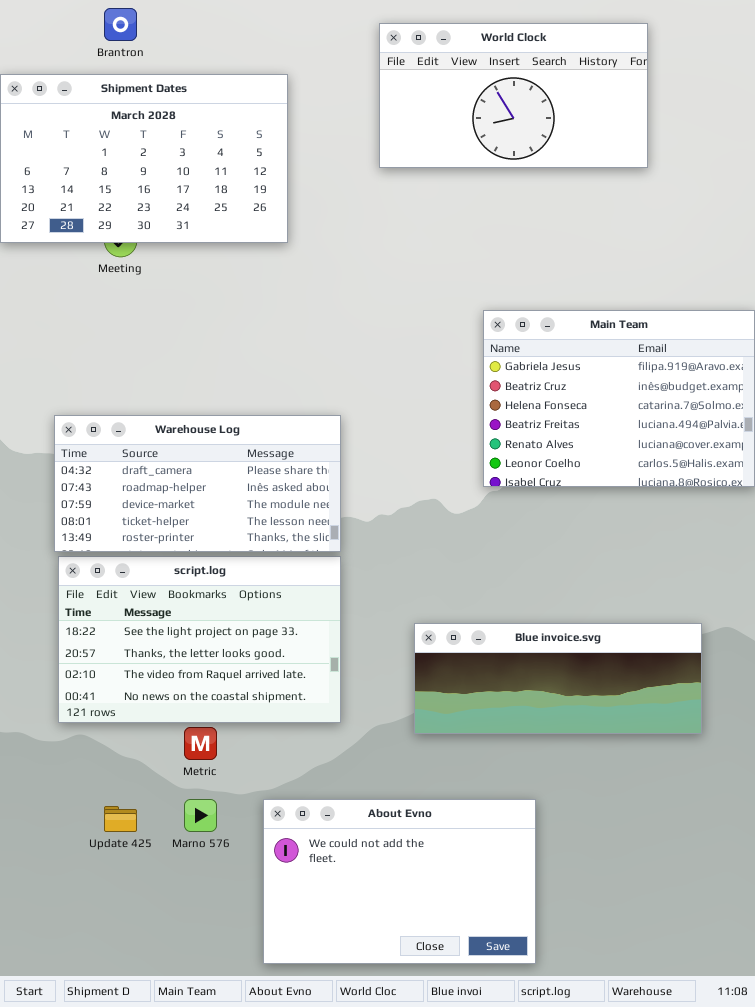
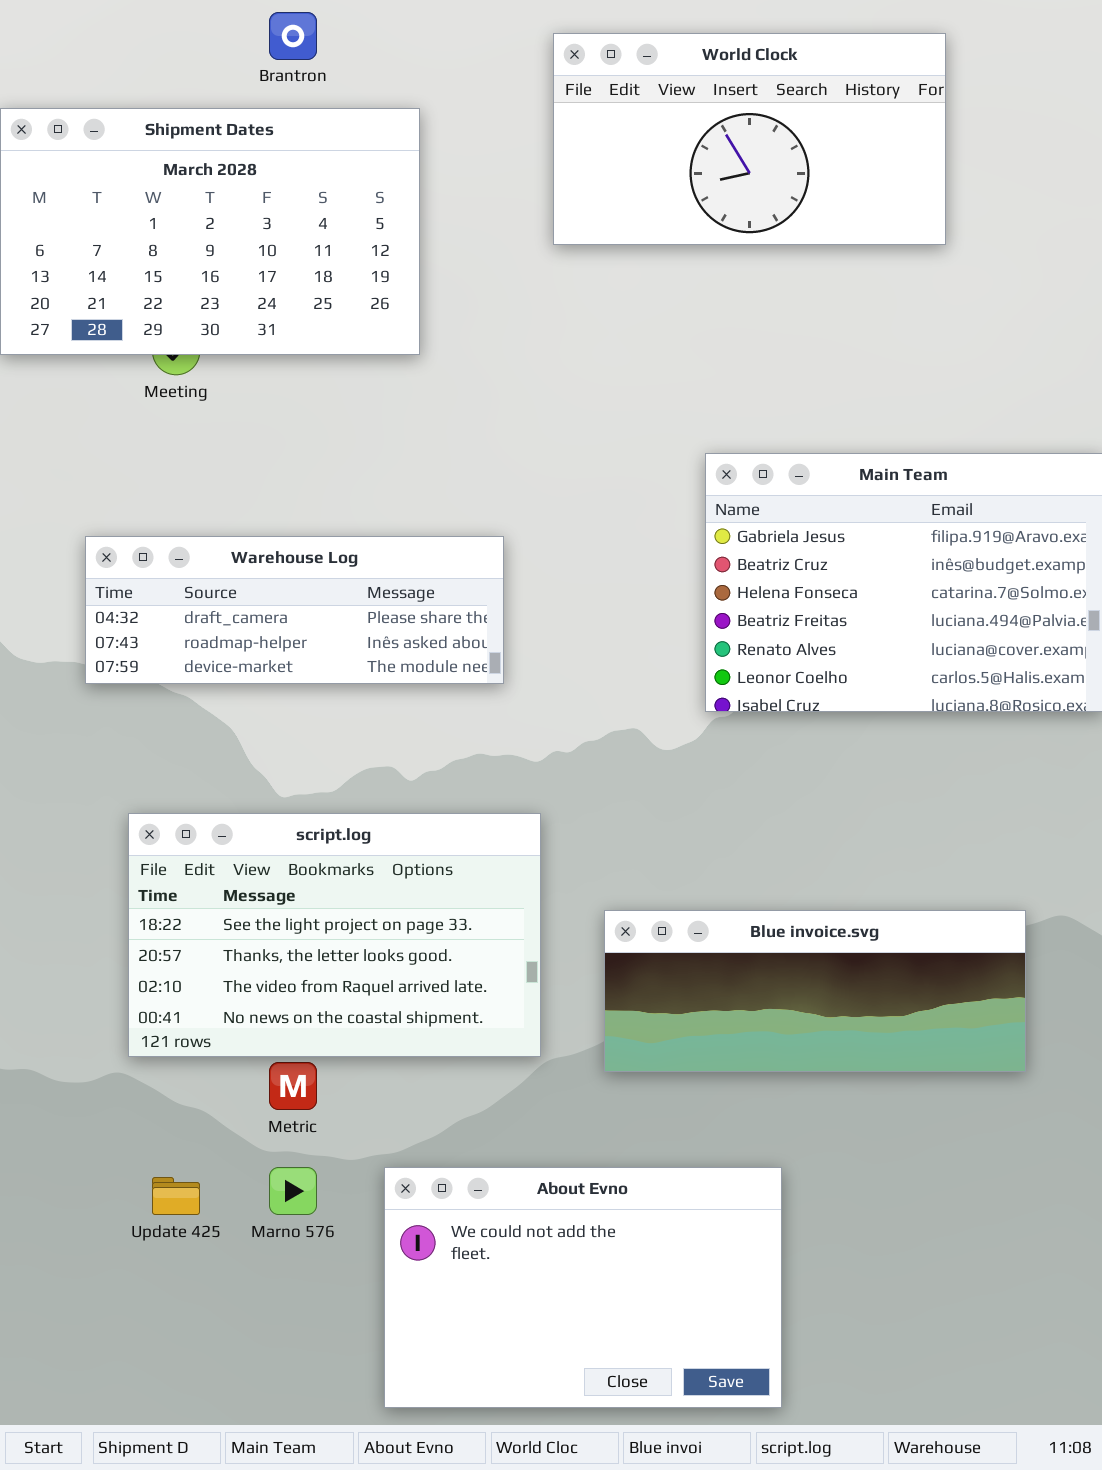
Brantron: [104,8,137,41] -> [269,12,317,60], moved
Warehouse Log: [54,415,341,552] -> [85,536,504,684], moved, resized
script.log: [58,556,341,723] -> [128,813,541,1057], moved

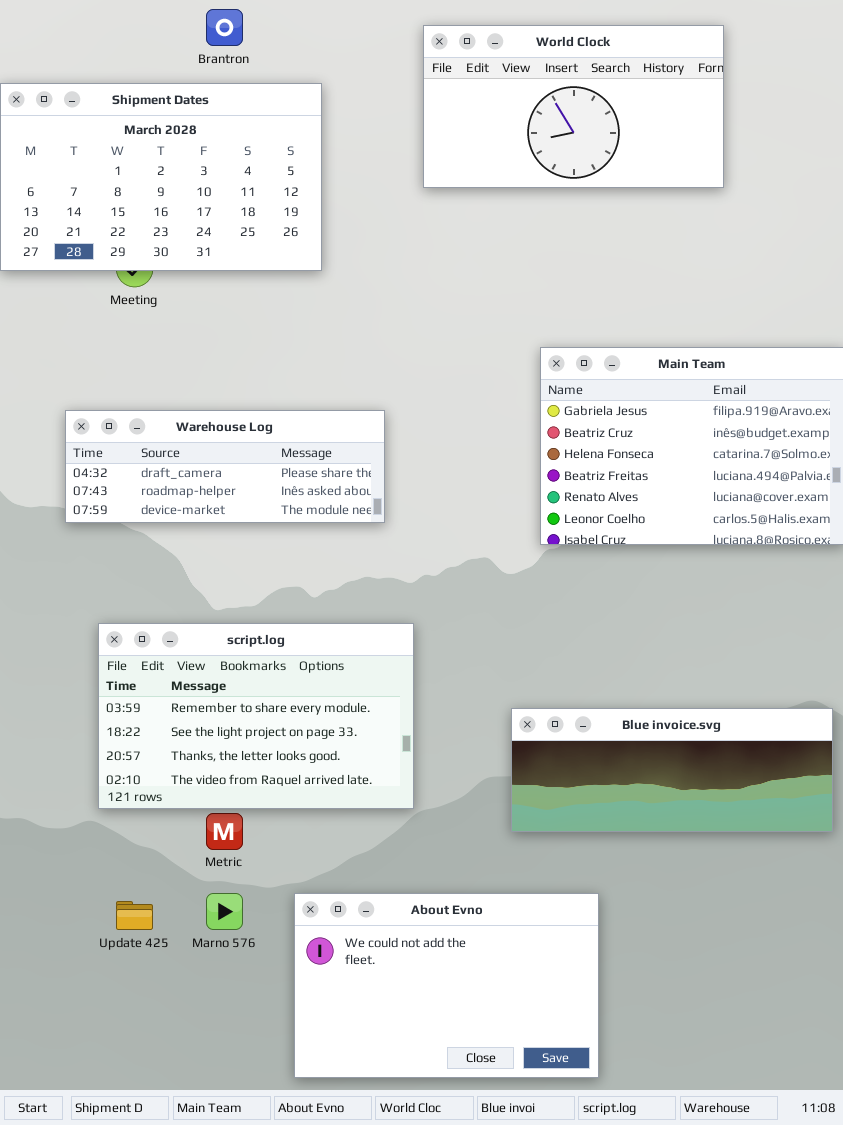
script.log: [128,813,541,1057] -> [98,623,414,809], scrolled up 1 row
Blue invoice.svg: [604,910,1026,1072] -> [511,708,833,832], moved

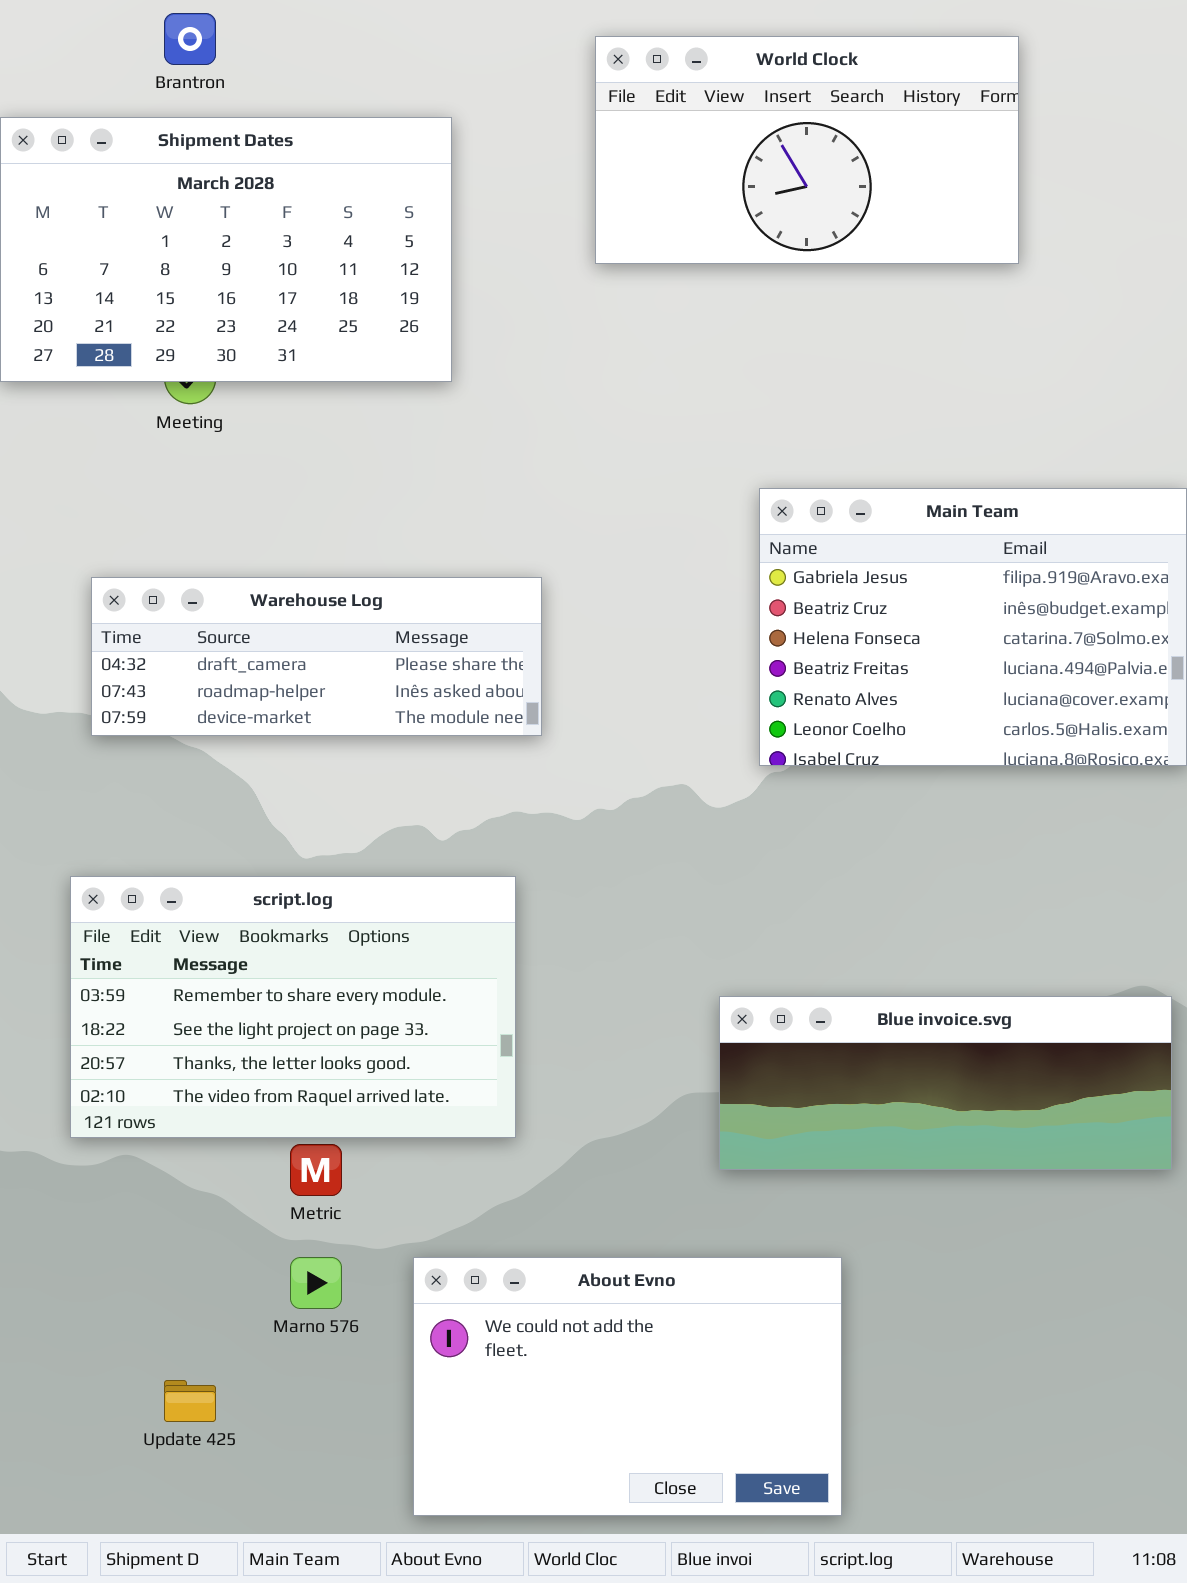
Brantron: [206,9,243,46] -> [164,13,216,65], moved
script.log: [98,623,414,809] -> [70,876,516,1138], moved
Update 425: [116,901,153,930] -> [164,1380,216,1422], moved

